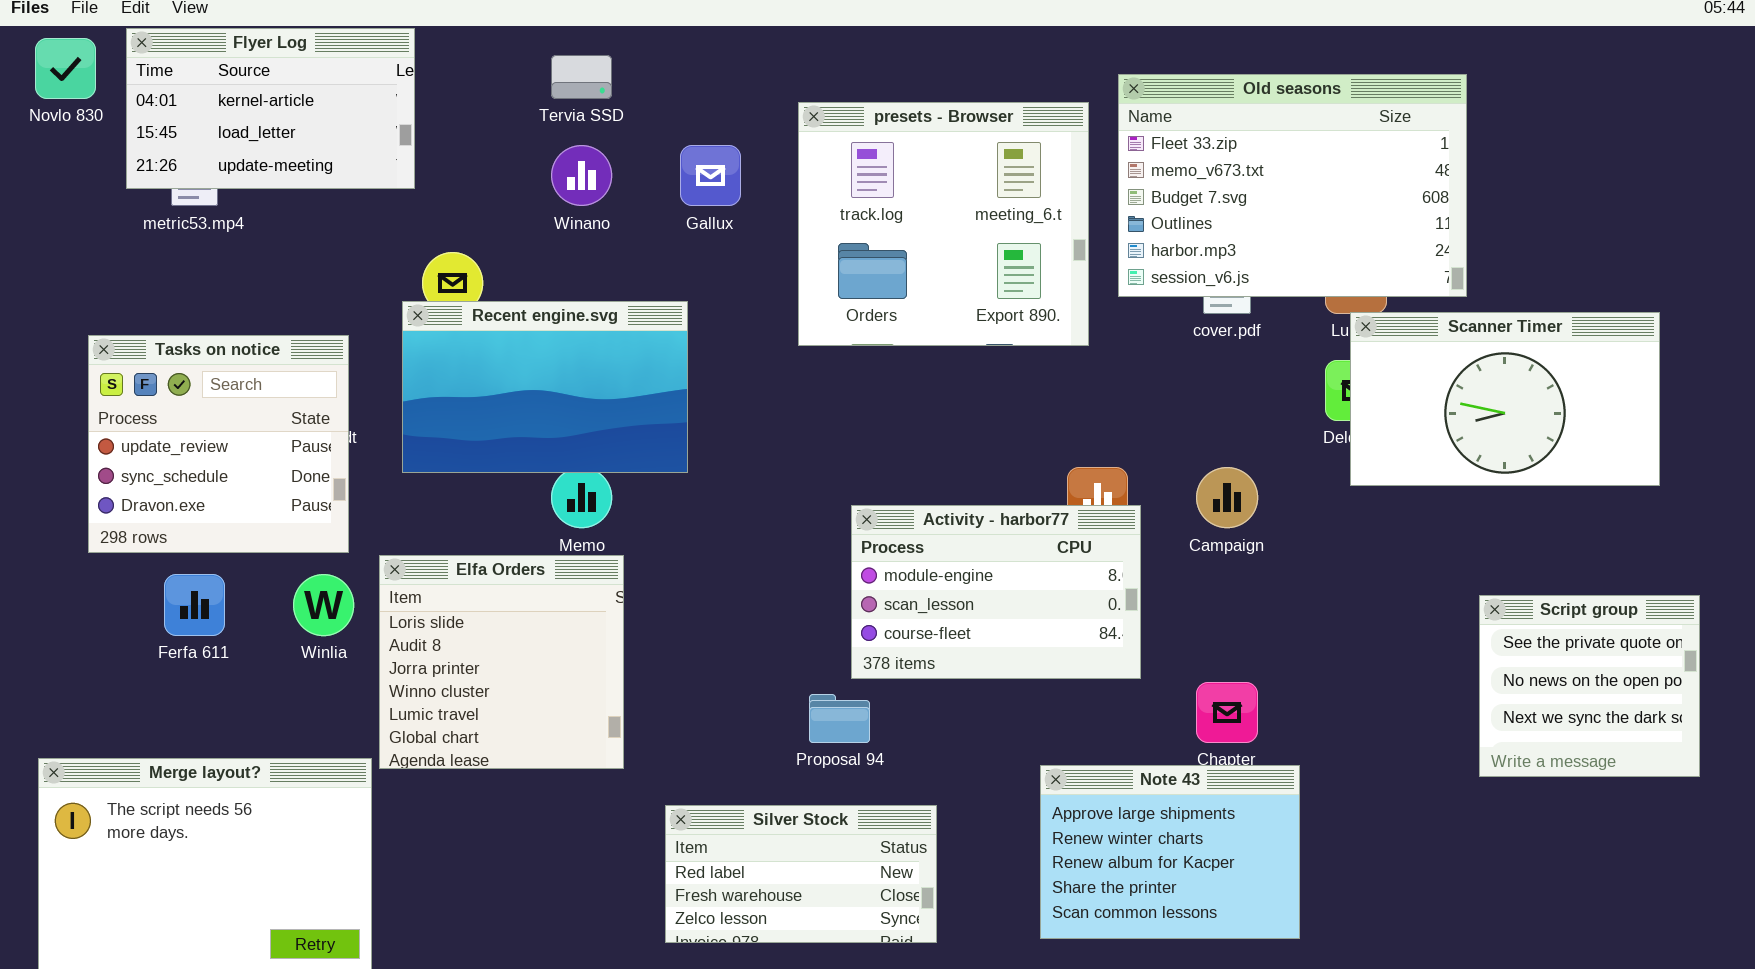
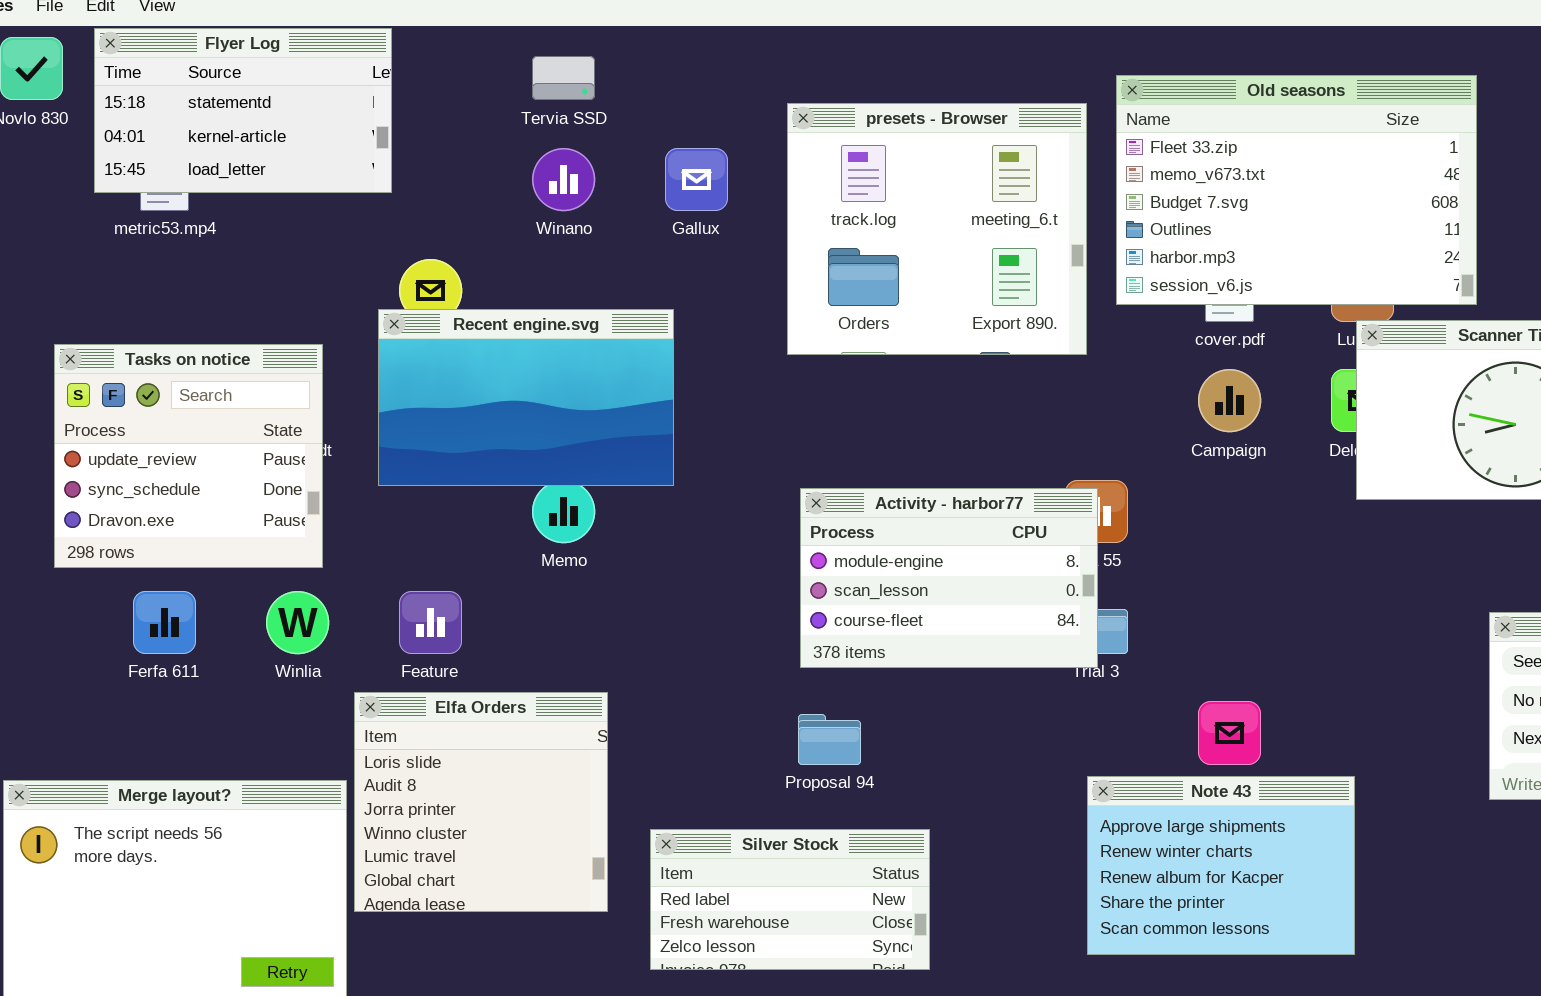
Flyer Log: [126,28,415,189] -> [94,28,392,193], scrolled up 1 row
Campaign: [1196,467,1258,528] -> [1198,369,1261,432], moved
Activity - harbor77: [851,505,1141,679] -> [800,488,1098,668], moved
Elfa Orders: [379,555,624,769] -> [354,692,608,912], moved
Note 43: [1040,765,1300,939] -> [1087,776,1355,955], moved

